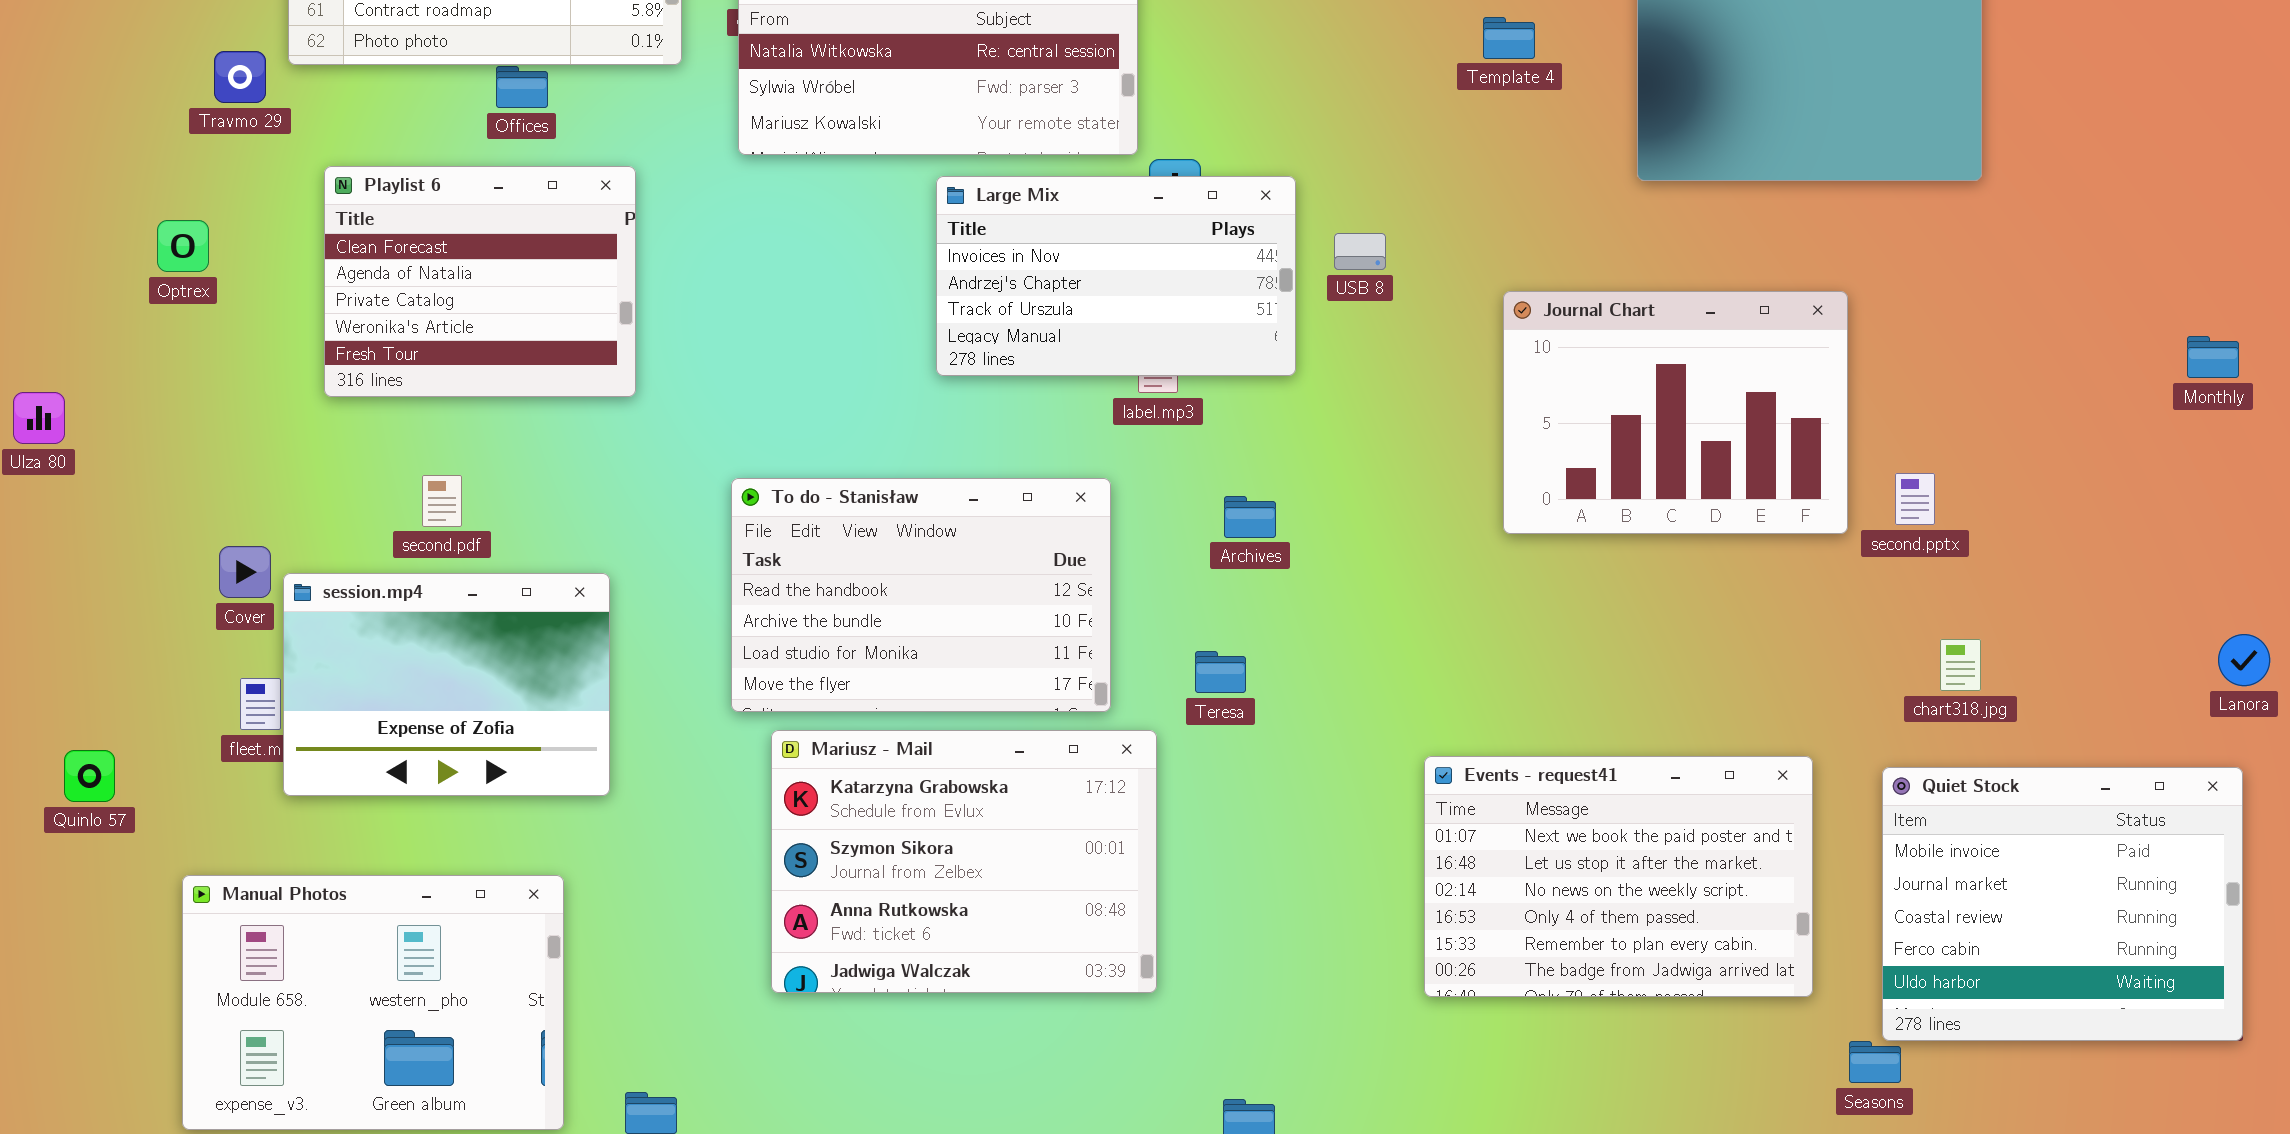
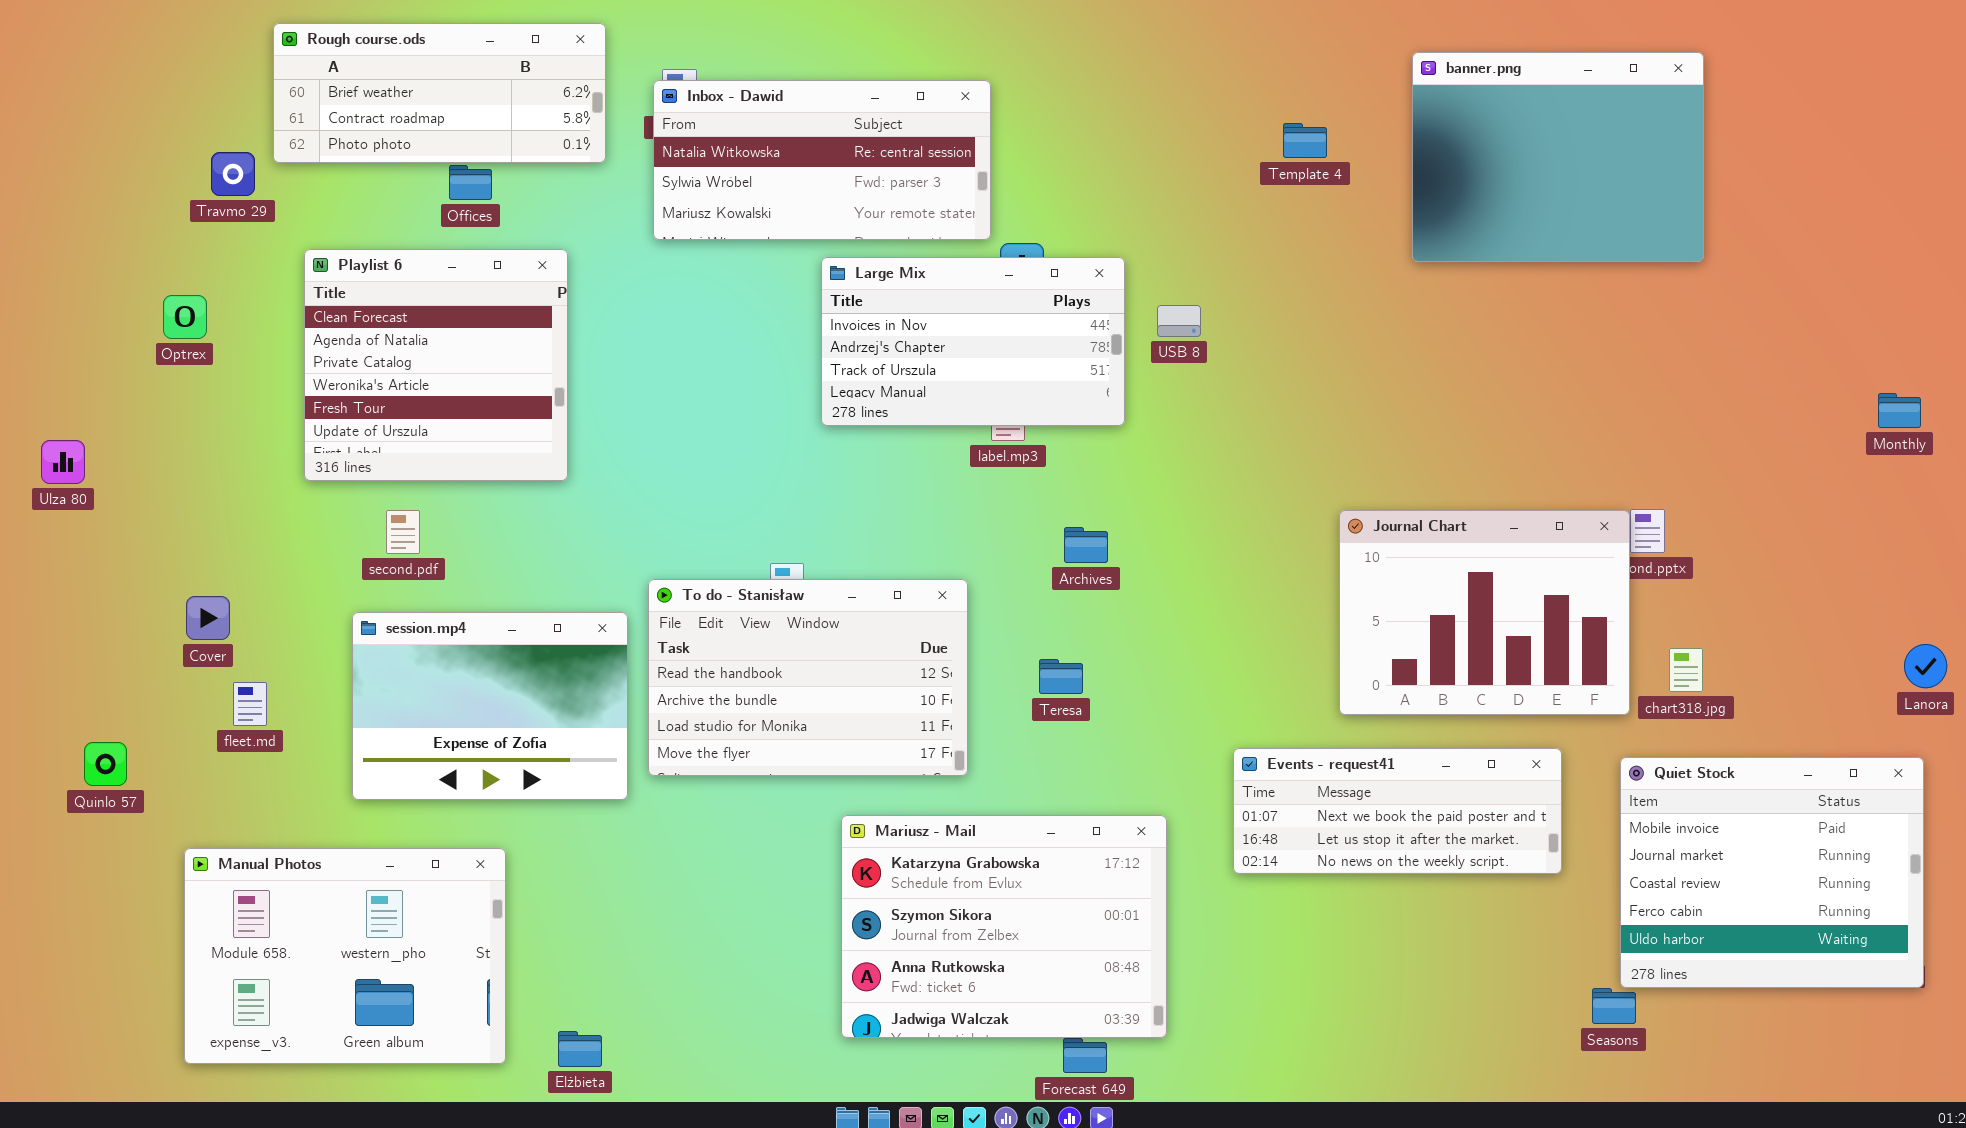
Playlist 6: [324,166,636,397] -> [304,249,568,481], resized
Journal Chart: [1503,291,1848,534] -> [1339,510,1630,715], moved
To do - Stanisław: [731,478,1111,712] -> [648,579,968,776], moved
Cover: [219,546,271,598] -> [186,596,230,640], moved
session.mp4: [283,573,610,796] -> [352,612,628,800], moved
Mariusz - Mail: [771,730,1157,993] -> [841,815,1167,1038], moved
Events - request41: [1424,756,1813,997] -> [1233,748,1562,874], resized

